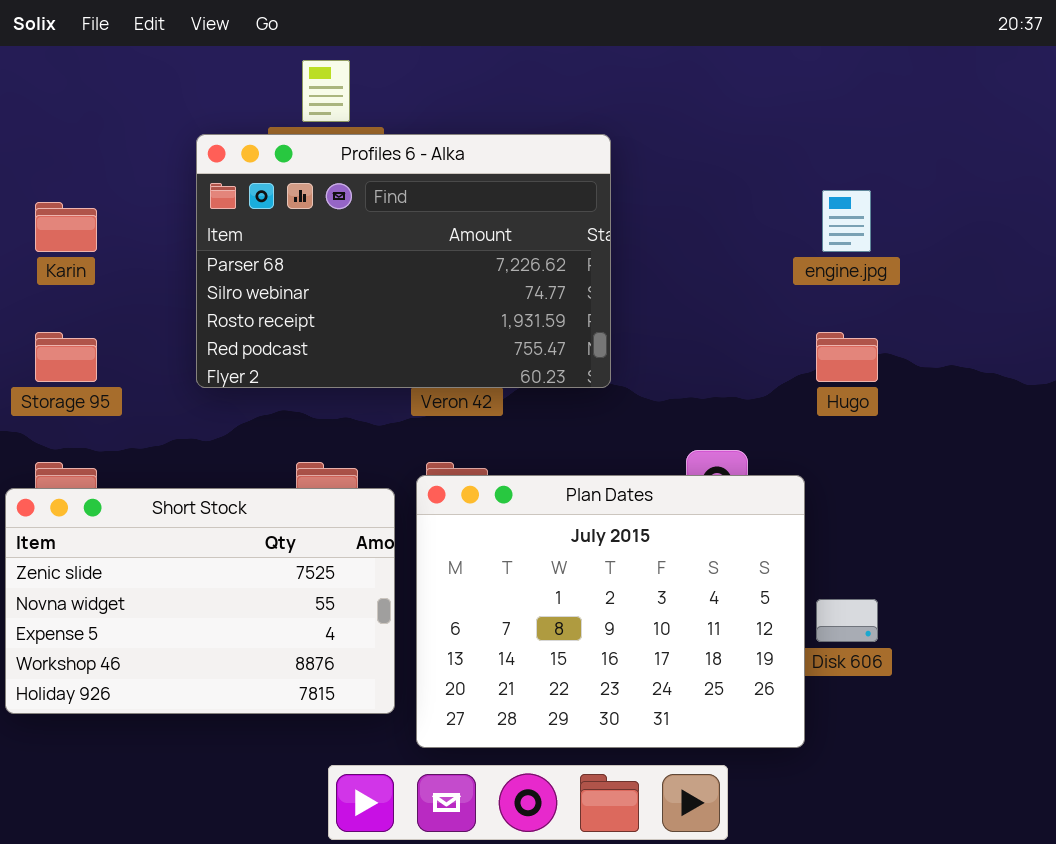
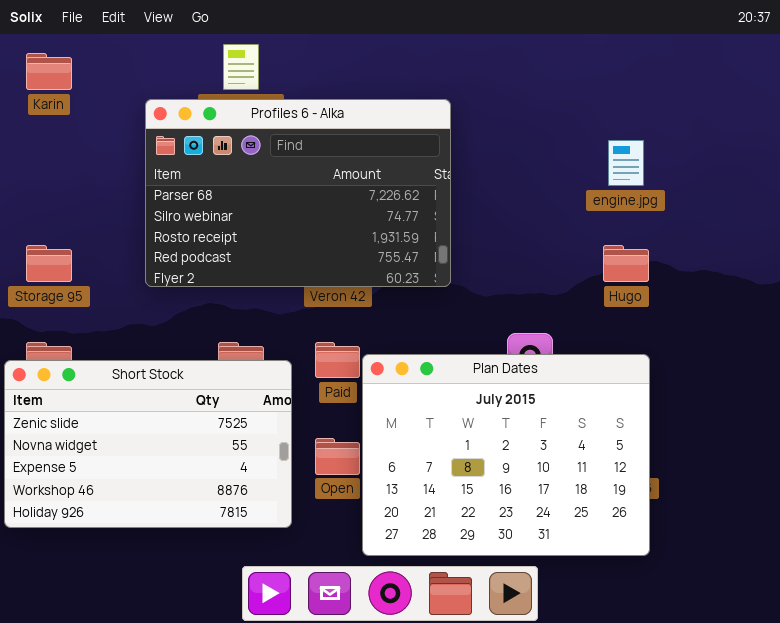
Karin: [35,202,97,252] -> [26,53,72,90], moved
Plan Dates: [416,475,805,748] -> [362,354,650,556], moved

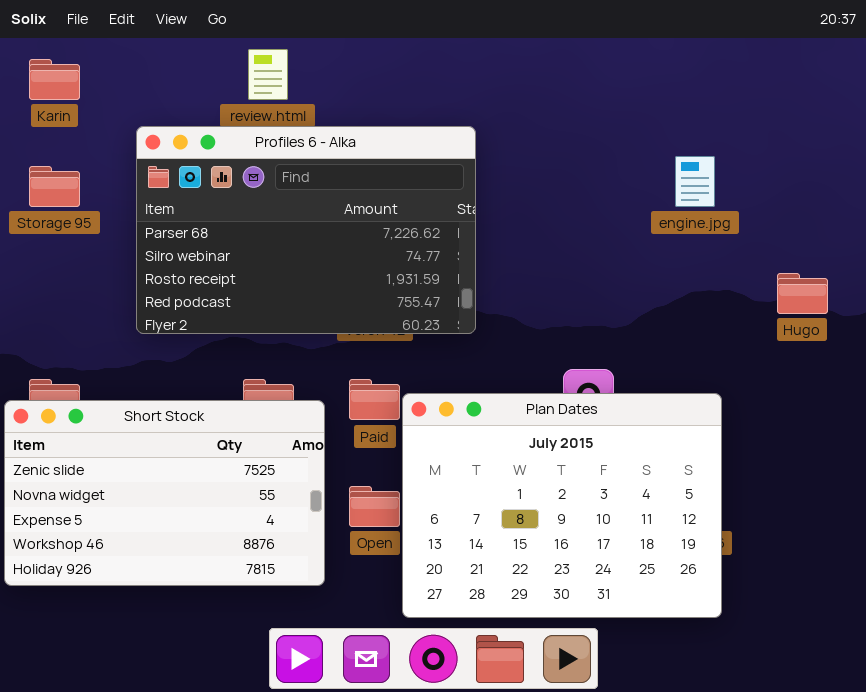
Profiles 6 - Alka: [145,99,451,287] -> [136,126,476,334], moved
Storage 95: [26,245,72,282] -> [29,166,80,207], moved
Hugo: [603,245,649,282] -> [777,273,828,314], moved

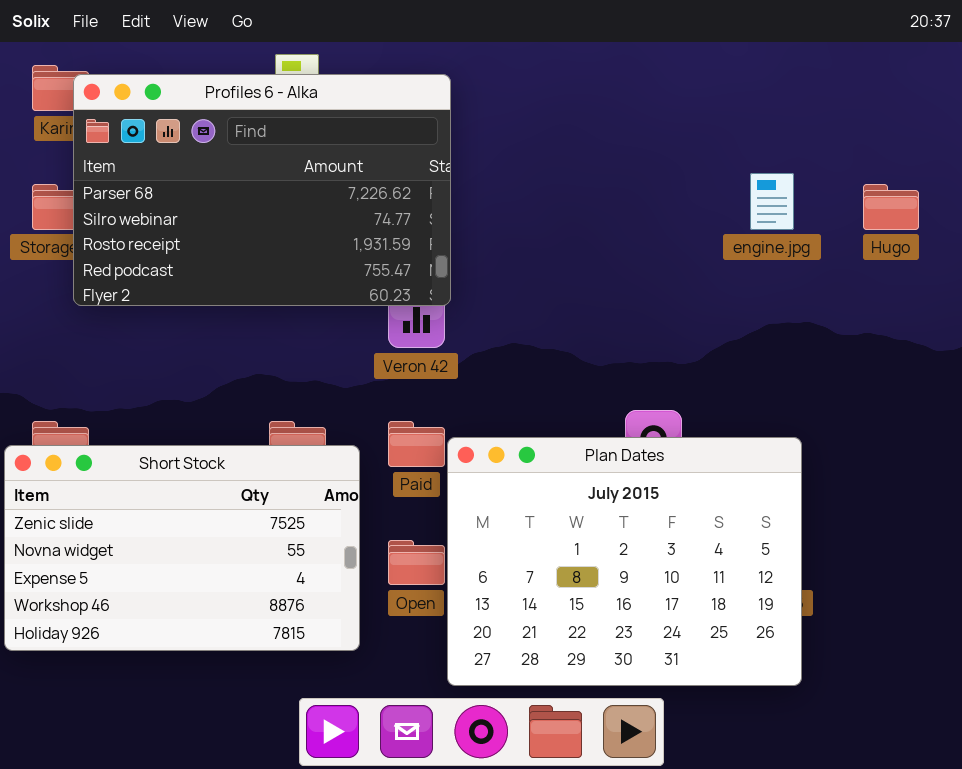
Profiles 6 - Alka: [136,126,476,334] -> [73,74,451,306], moved
Hugo: [777,273,828,314] -> [863,184,919,230], moved

